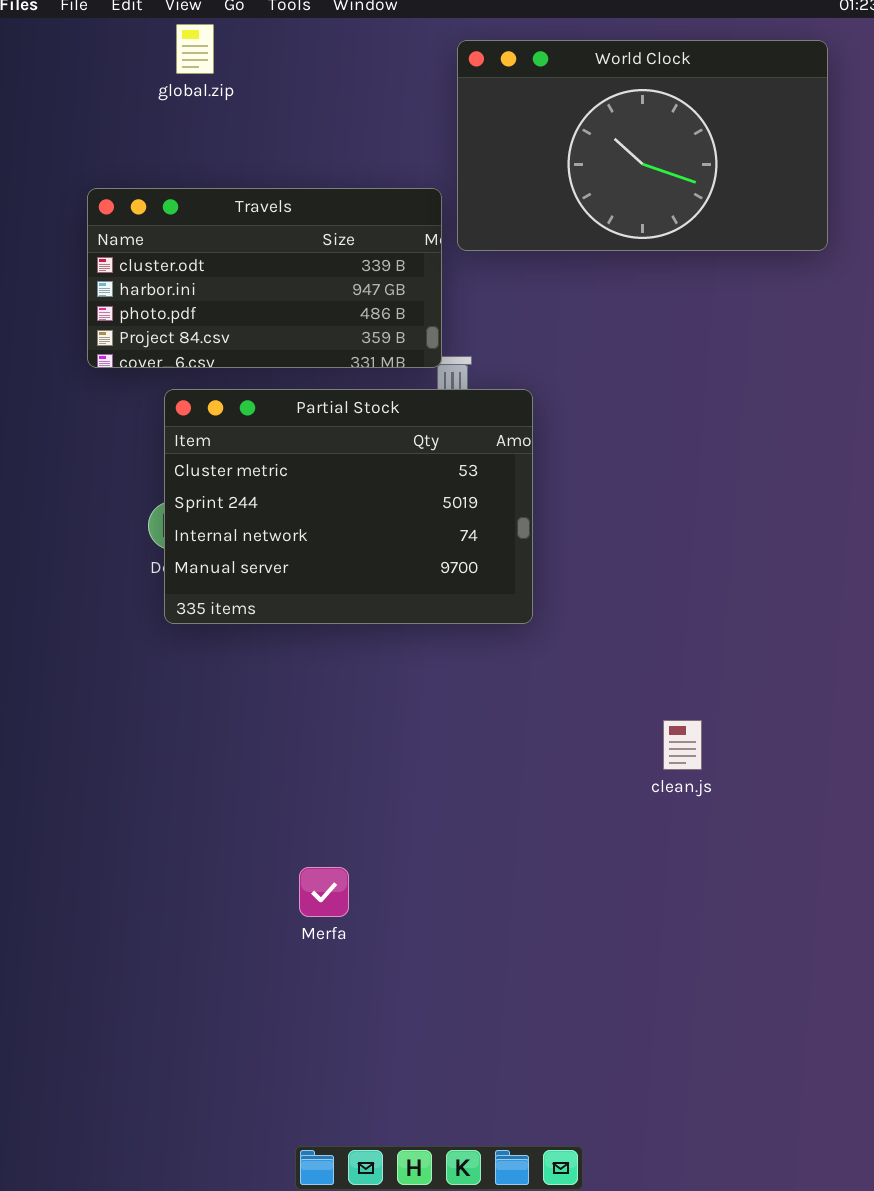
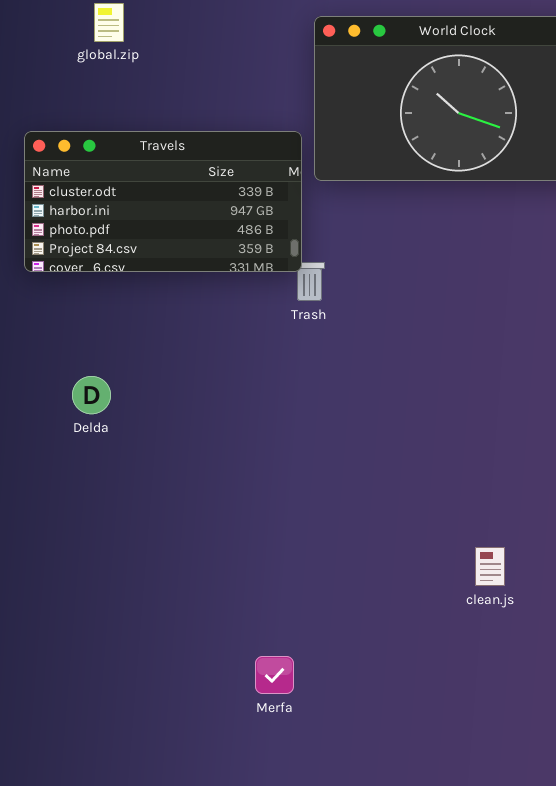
Partial Stock: [164,389,533,624] -> none, closed
Merfa: [299,867,349,917] -> [255,656,294,694], moved

